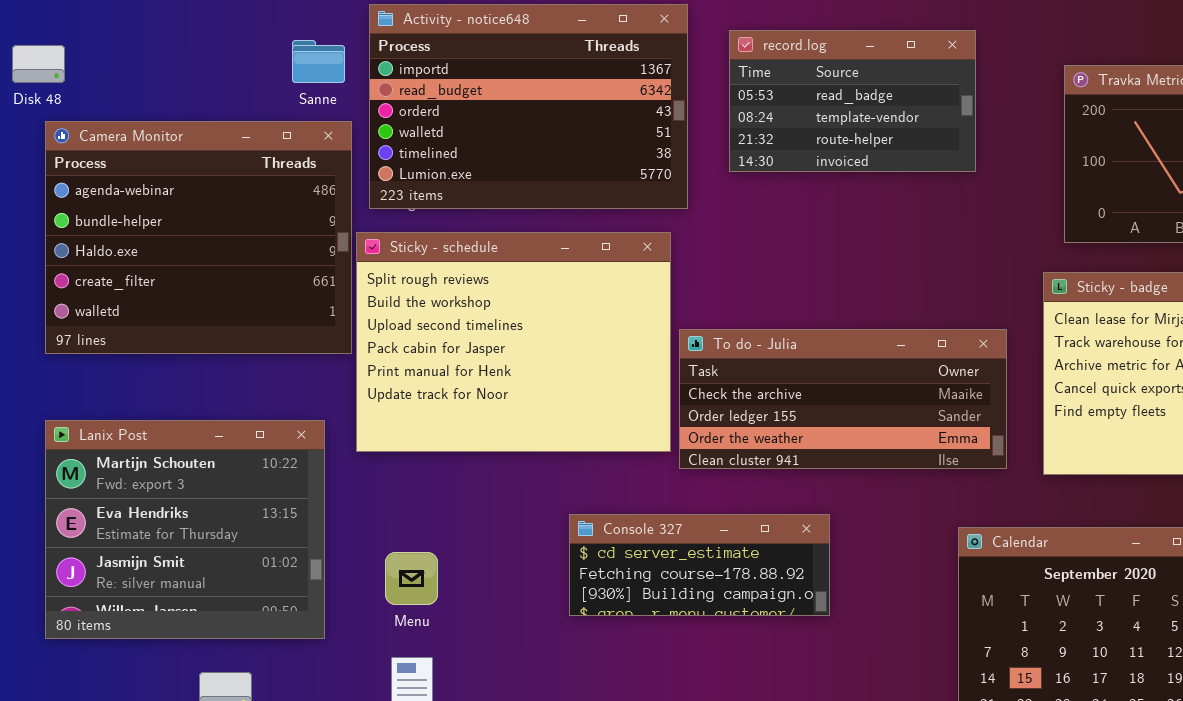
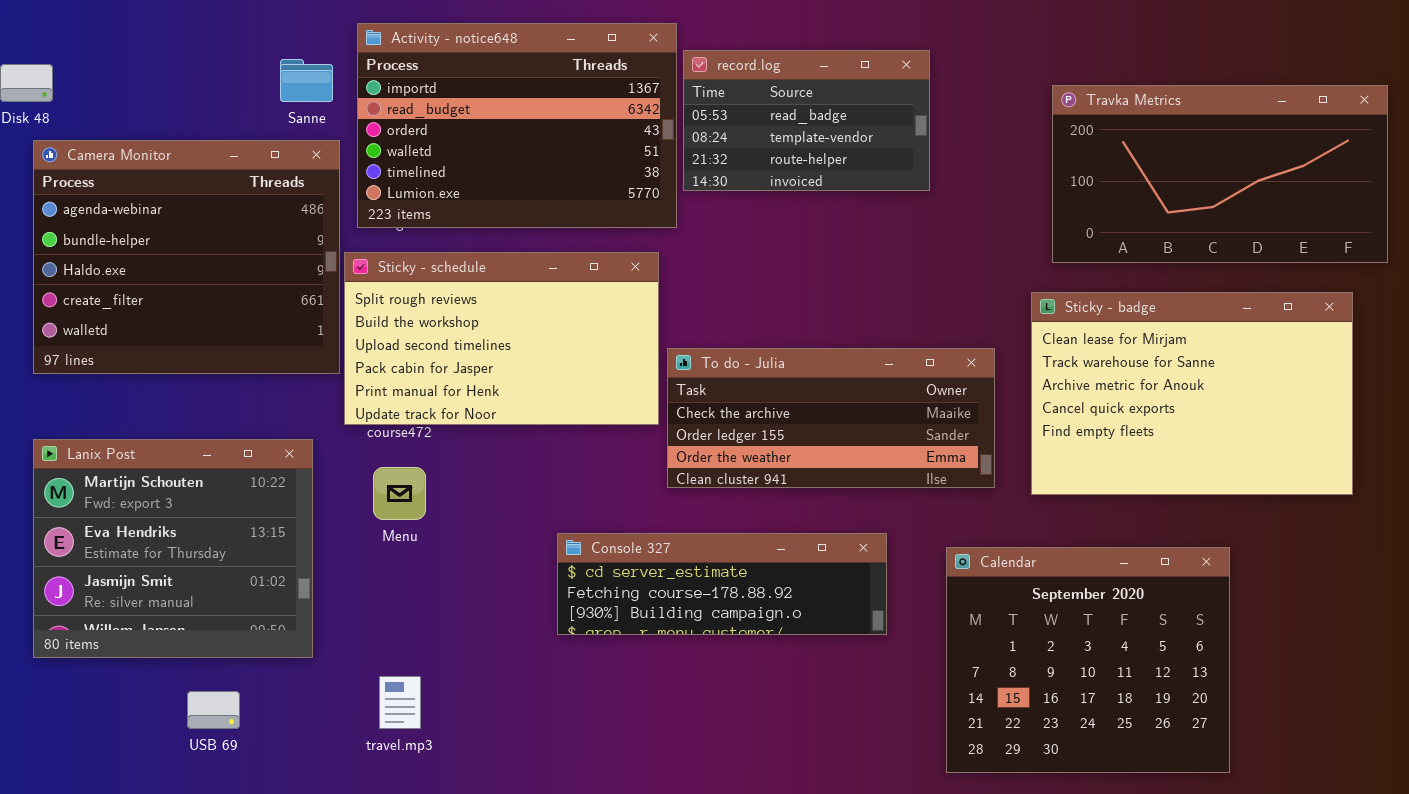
record.log: [729,30,976,172] -> [683,50,930,191], moved
Sticky - schedule: [356,232,671,452] -> [344,252,659,425], resized
Console 327: [569,514,830,616] -> [557,533,887,635], resized
Menu: [385,552,438,605] -> [373,467,426,520], moved

